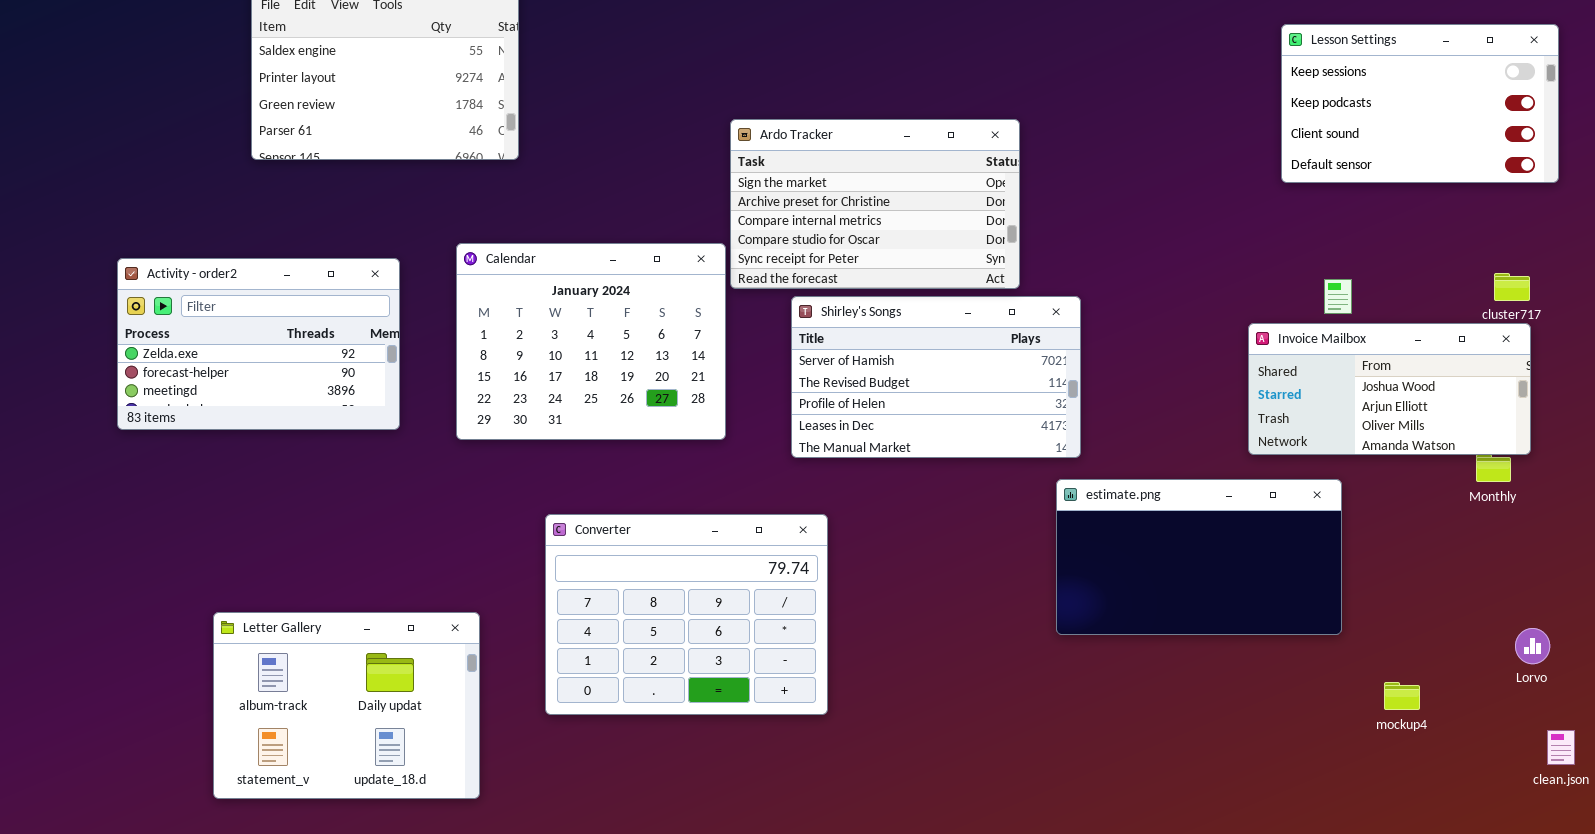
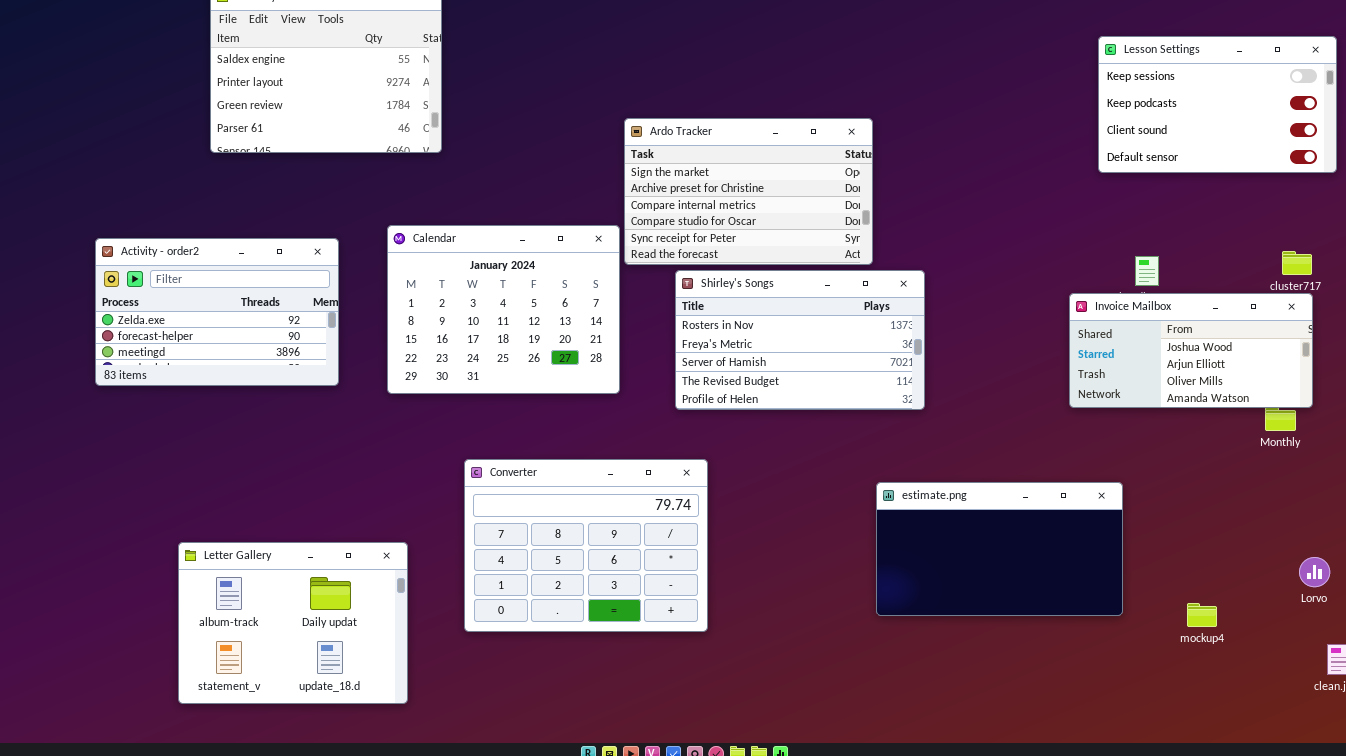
Shirley's Songs: [791,296,1081,458] -> [675,270,925,410], scrolled up 2 rows
estimate.png: [1056,479,1342,635] -> [876,482,1123,616], moved

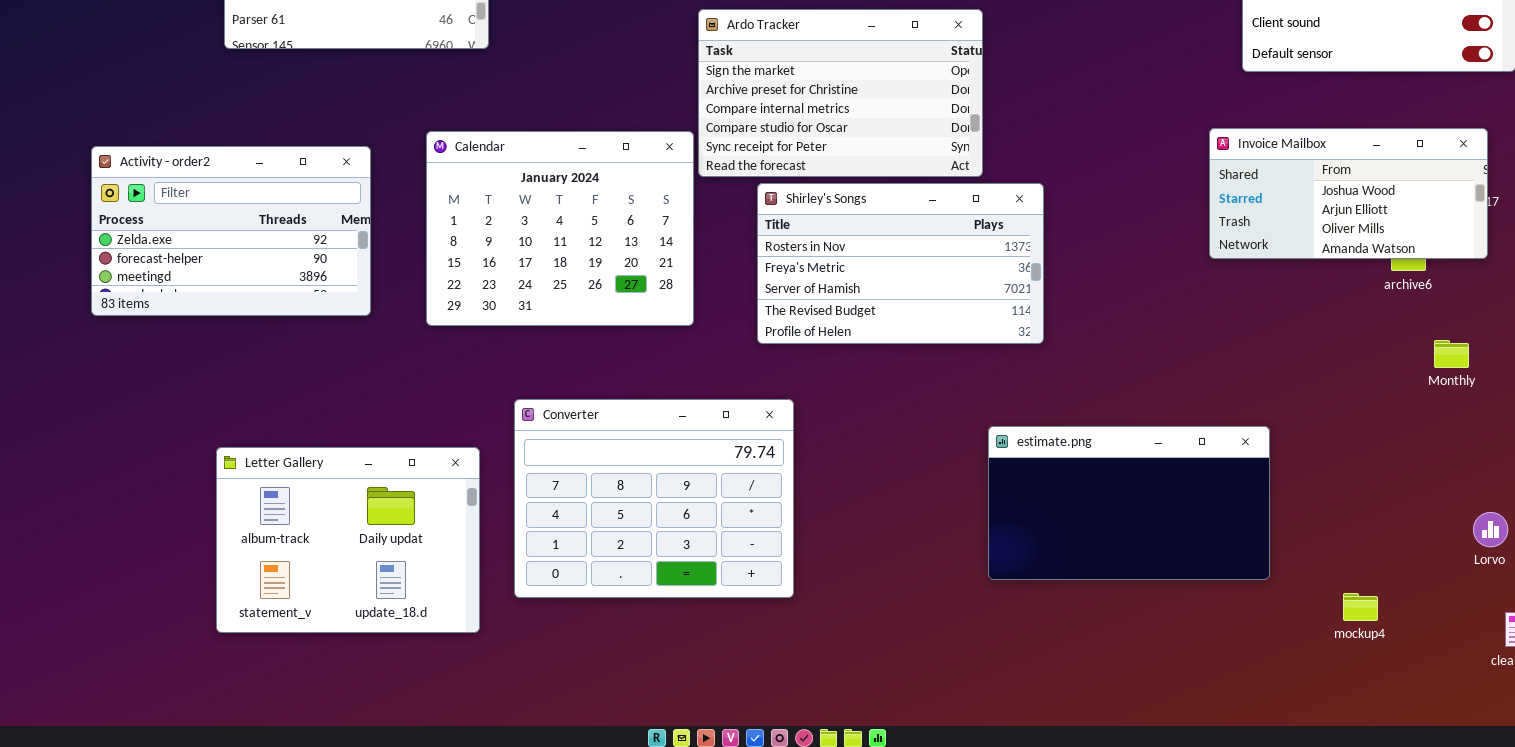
Invoice Mailbox: [1069,293,1313,408] -> [1209,128,1488,259], moved
Letter Gallery: [178,542,408,704] -> [216,447,480,633], moved
mockup4: [1187,603,1217,627] -> [1343,593,1378,621], moved

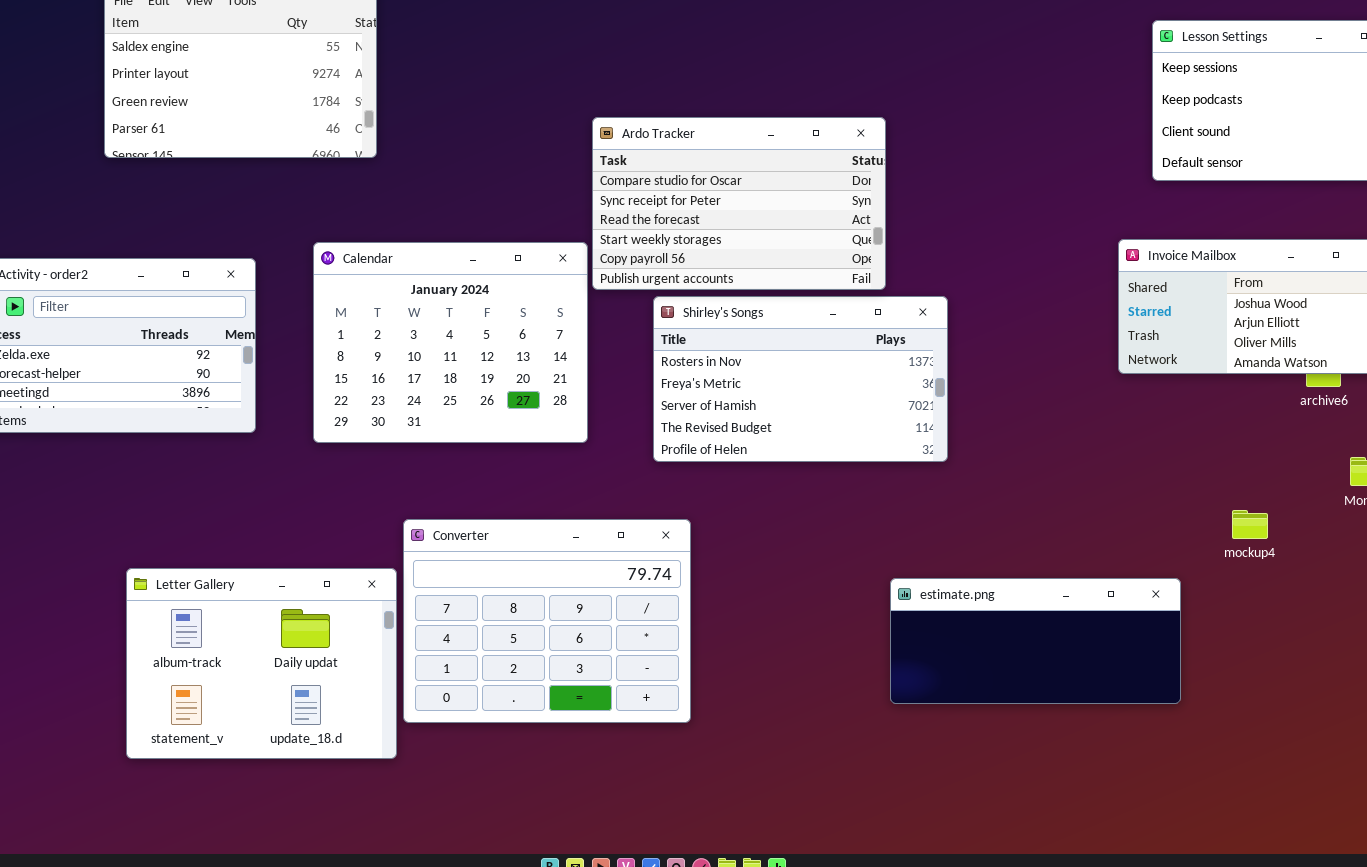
Ardo Tracker: [698,9,983,177] -> [592,117,886,290], scrolled down 3 rows
estimate.png: [988,426,1270,580] -> [890,578,1181,704], resized
Letter Gallery: [216,447,480,633] -> [126,568,397,759], moved
mockup4: [1343,593,1378,621] -> [1232,510,1268,539], moved

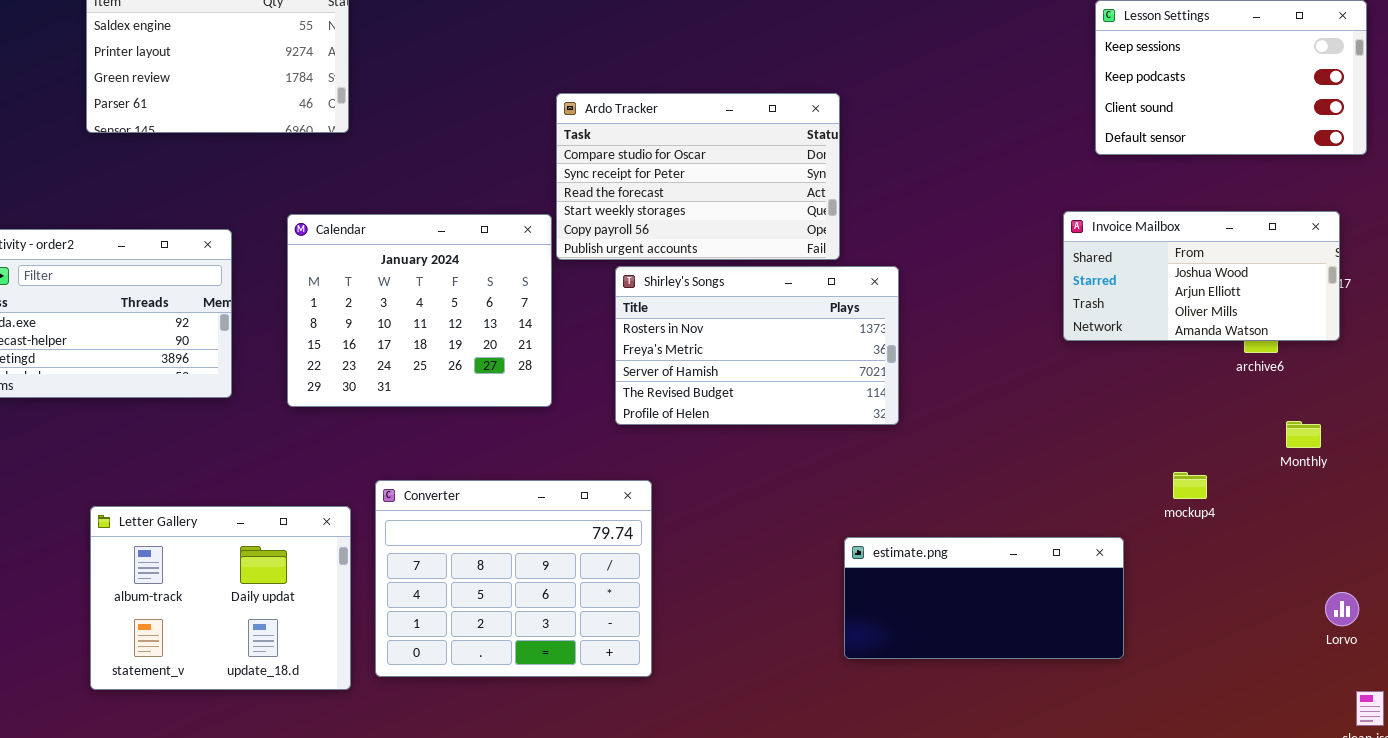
Letter Gallery: [126,568,397,759] -> [90,506,351,690], moved

